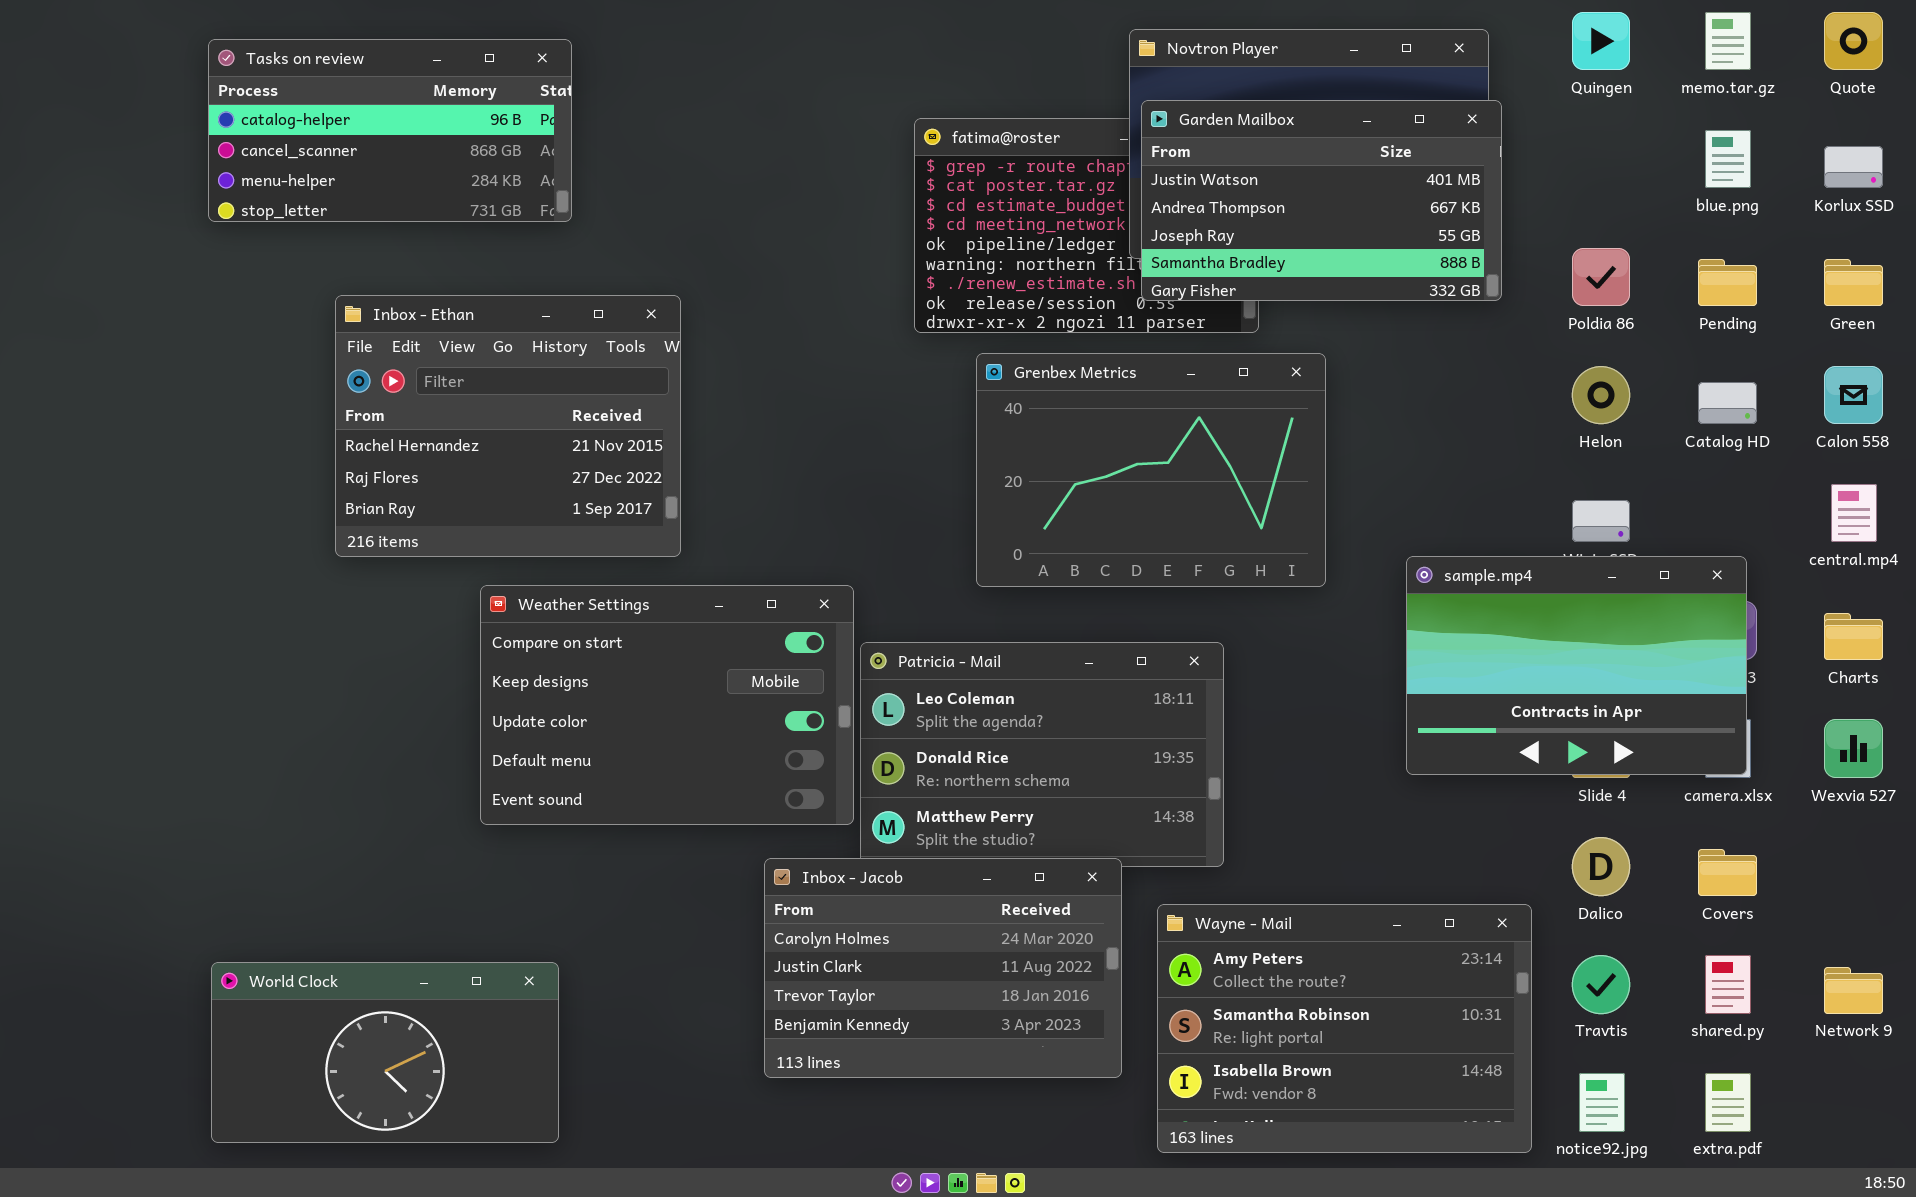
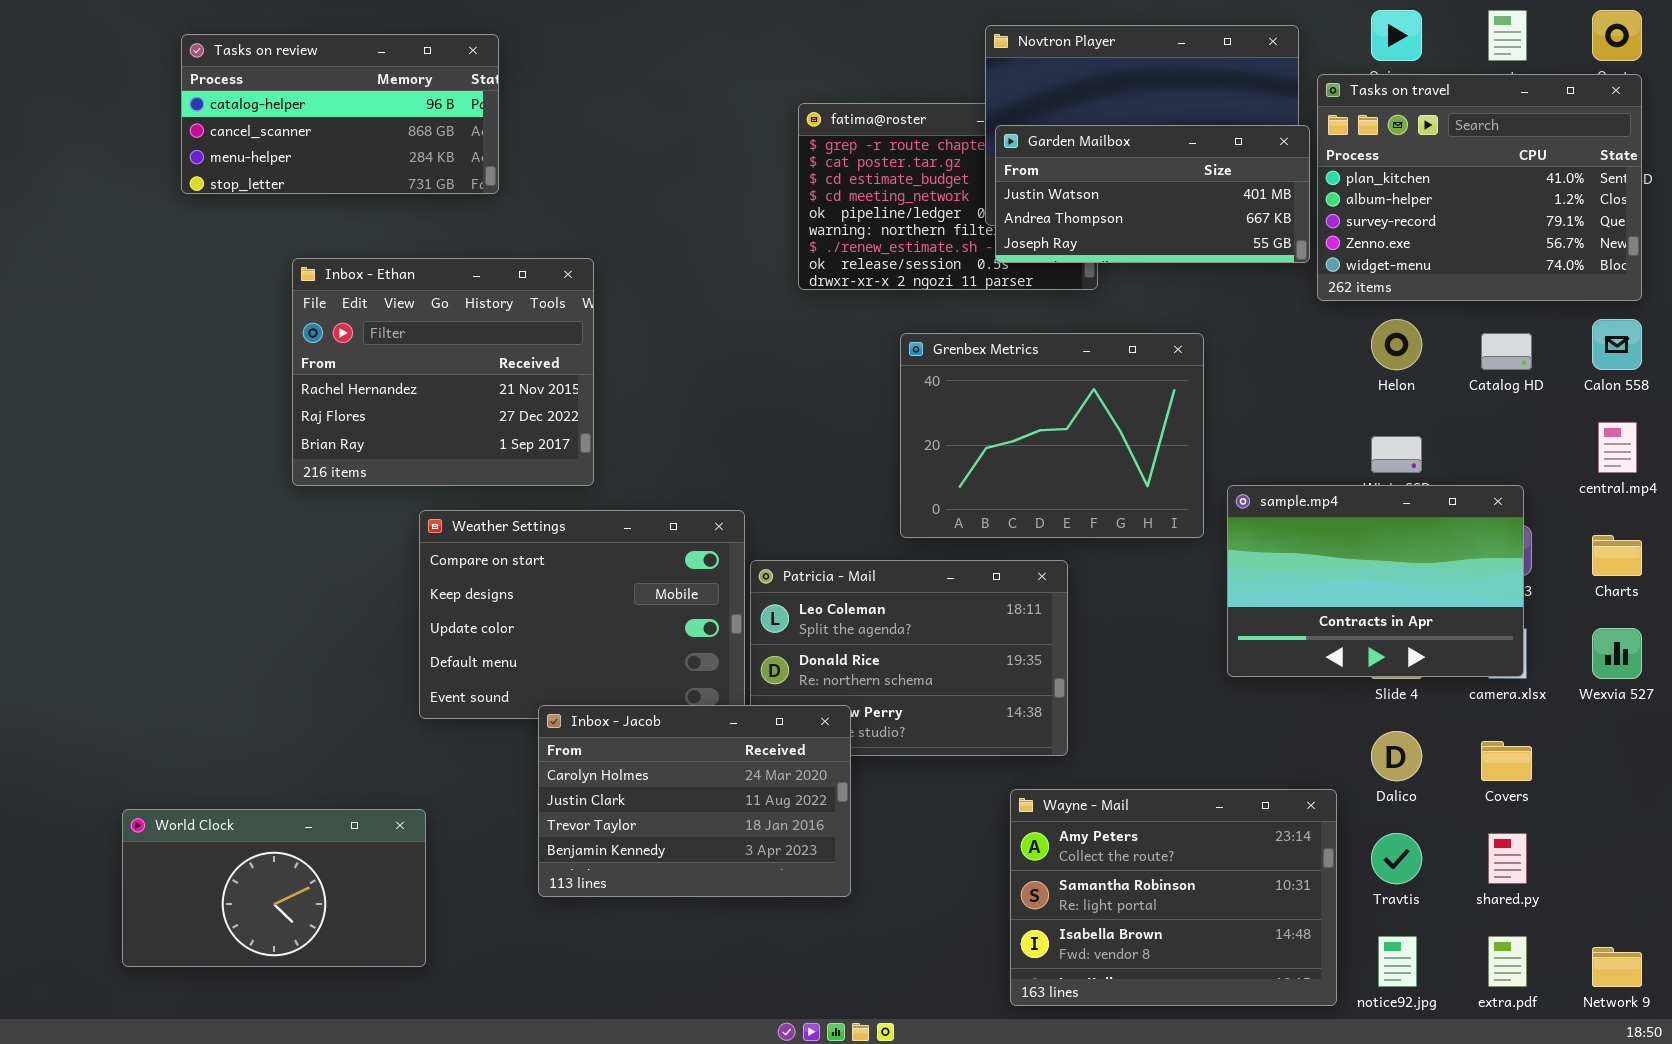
Tasks on travel: none -> [1317,74,1642,301], opened
Garden Mailbox: [1141,100,1502,301] -> [995,125,1310,263], resized
Grenbex Metrics: [976,353,1326,587] -> [900,333,1204,538], moved
Inbox - Jacob: [764,858,1122,1078] -> [538,705,851,897], moved
World Clock: [211,962,559,1143] -> [122,809,426,967], moved
Network 9: [1824,967,1883,1014] -> [1592,947,1642,987], moved

